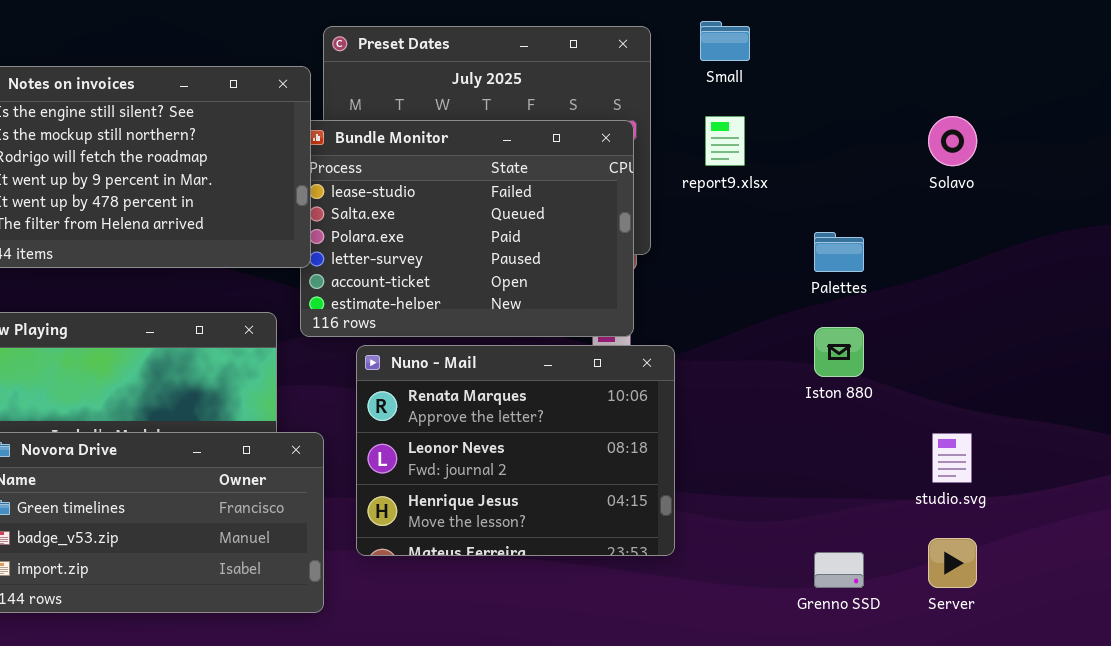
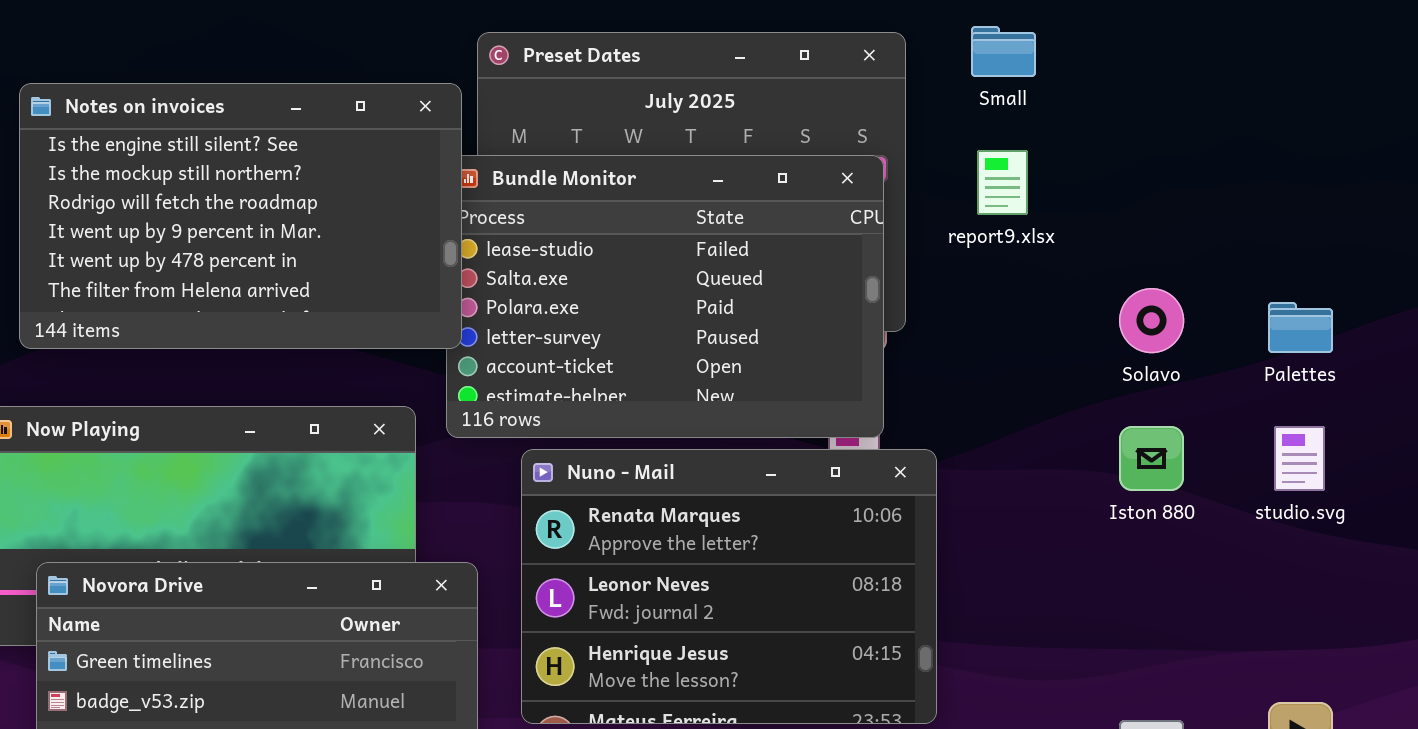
Solavo: [928,116,977,166] -> [1119,288,1184,353], moved
Palettes: [814,232,864,272] -> [1268,302,1333,353], moved
studio.svg: [932,433,972,483] -> [1274,426,1325,491], moved

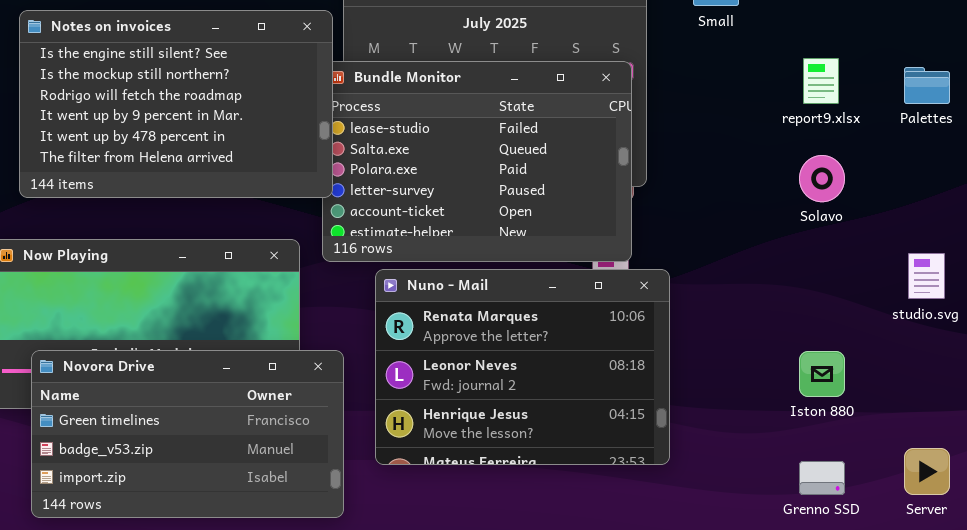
report9.xlsx: [977,150,1028,215] -> [803,58,839,104], moved
Palettes: [1268,302,1333,353] -> [904,67,950,104], moved
Iston 880: [1119,426,1184,491] -> [799,351,845,397], moved

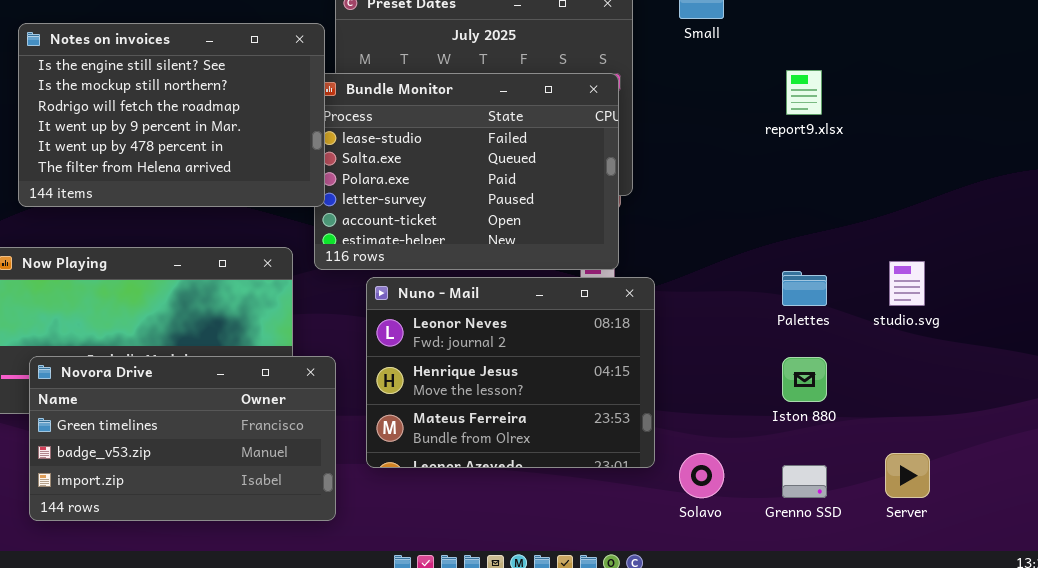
Palettes: [904,67,950,104] -> [782,271,827,306], moved
Solavo: [799,155,845,202] -> [679,453,724,498], moved
Nuno - Mail: [375,269,670,465] -> [366,277,655,468], scrolled down 1 row

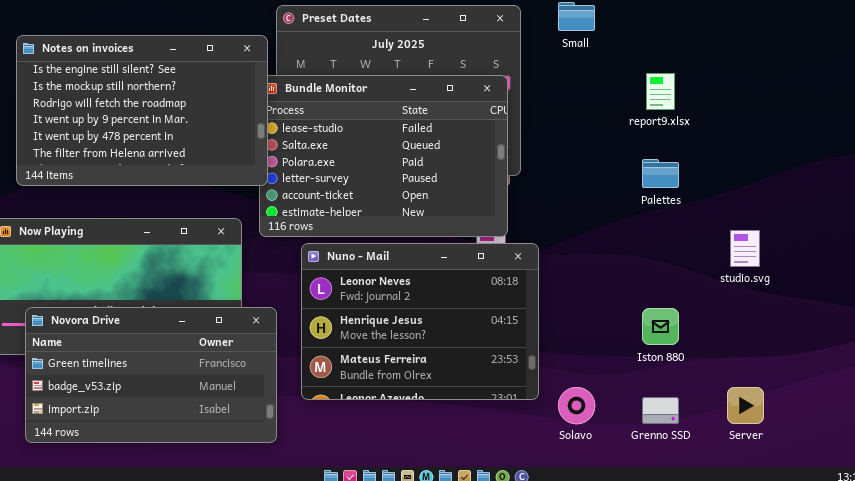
Palettes: [782,271,827,306] -> [642,159,679,188], moved

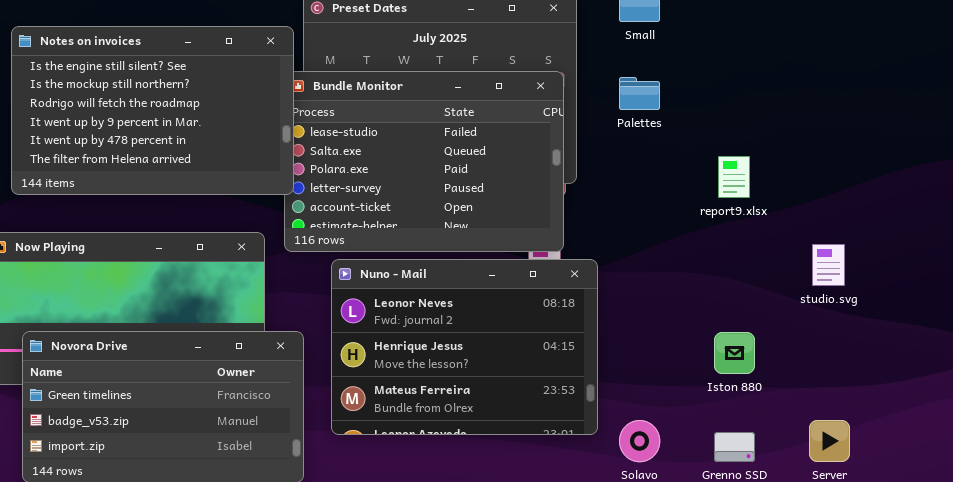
report9.xlsx: [646,73,675,110] -> [718,156,750,198], moved
Palettes: [642,159,679,188] -> [619,77,660,110], moved

